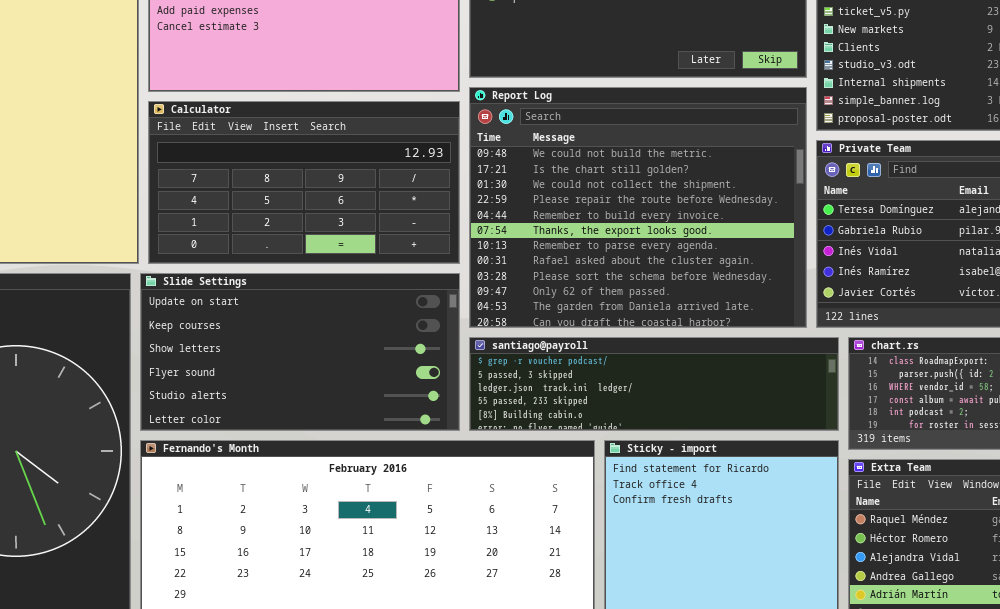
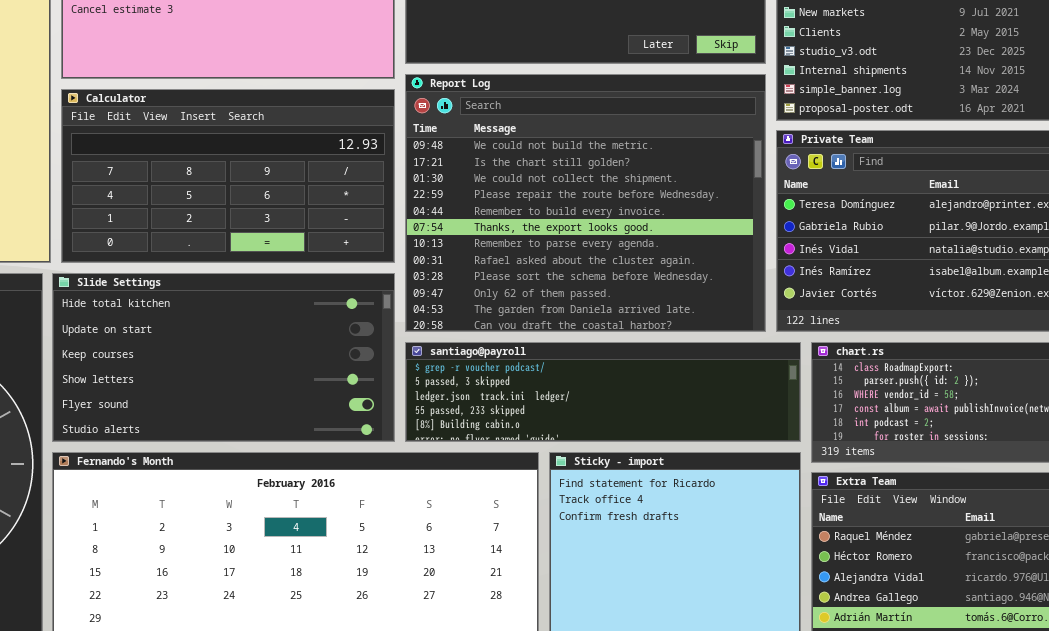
Slide Settings: [140,273,460,431] -> [52,273,395,442], scrolled up 1 row

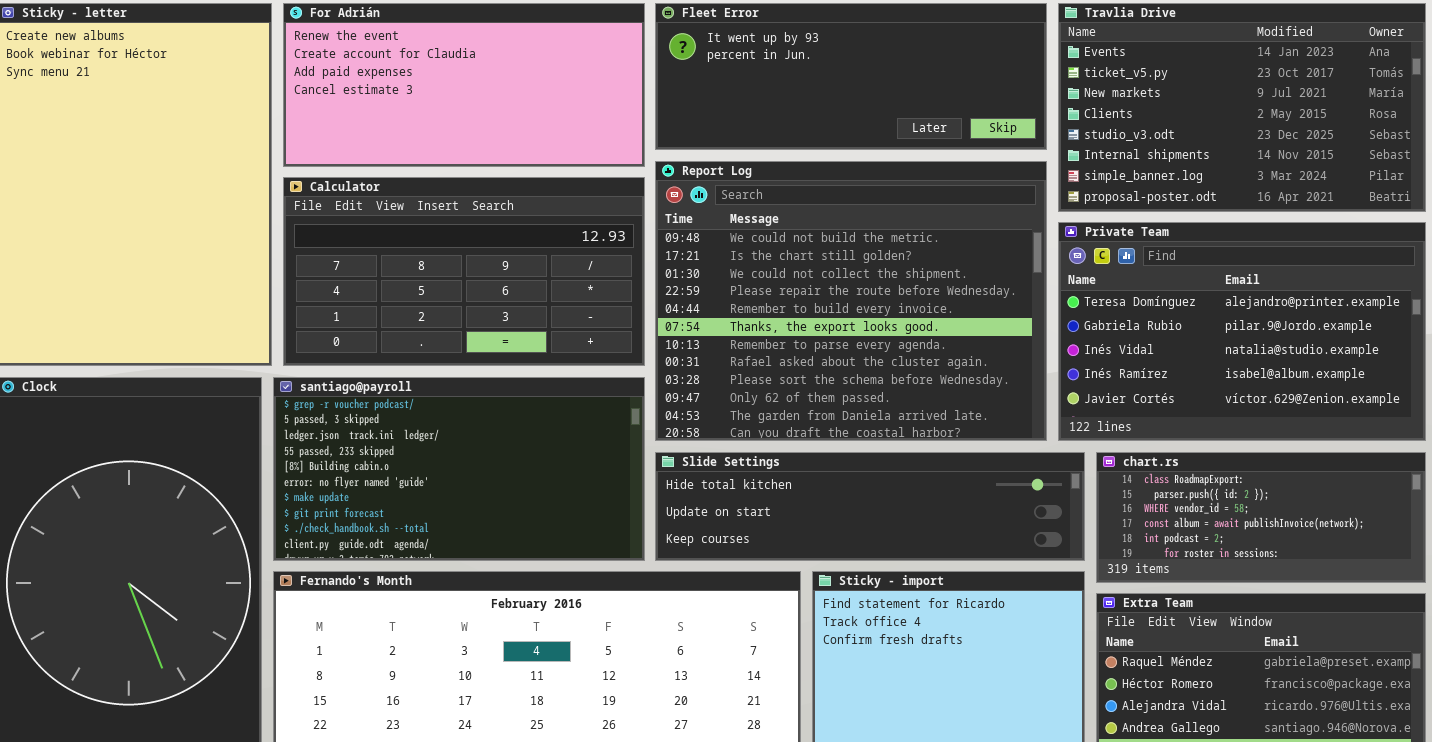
Slide Settings: [52,273,395,442] -> [655,452,1085,561], moved, resized
santiago@payroll: [405,342,801,442] -> [273,377,645,561], moved, resized

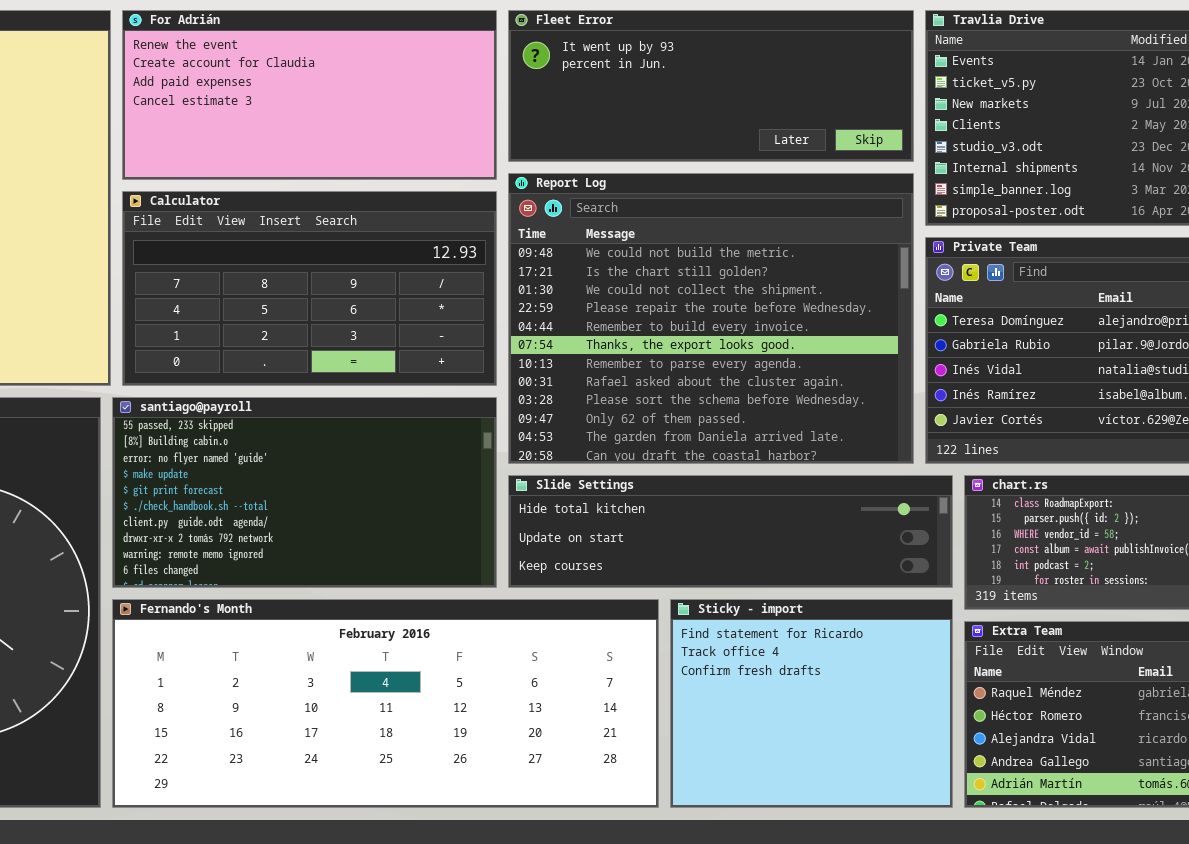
santiago@payroll: [273,377,645,561] -> [112,397,497,588], scrolled down 3 rows

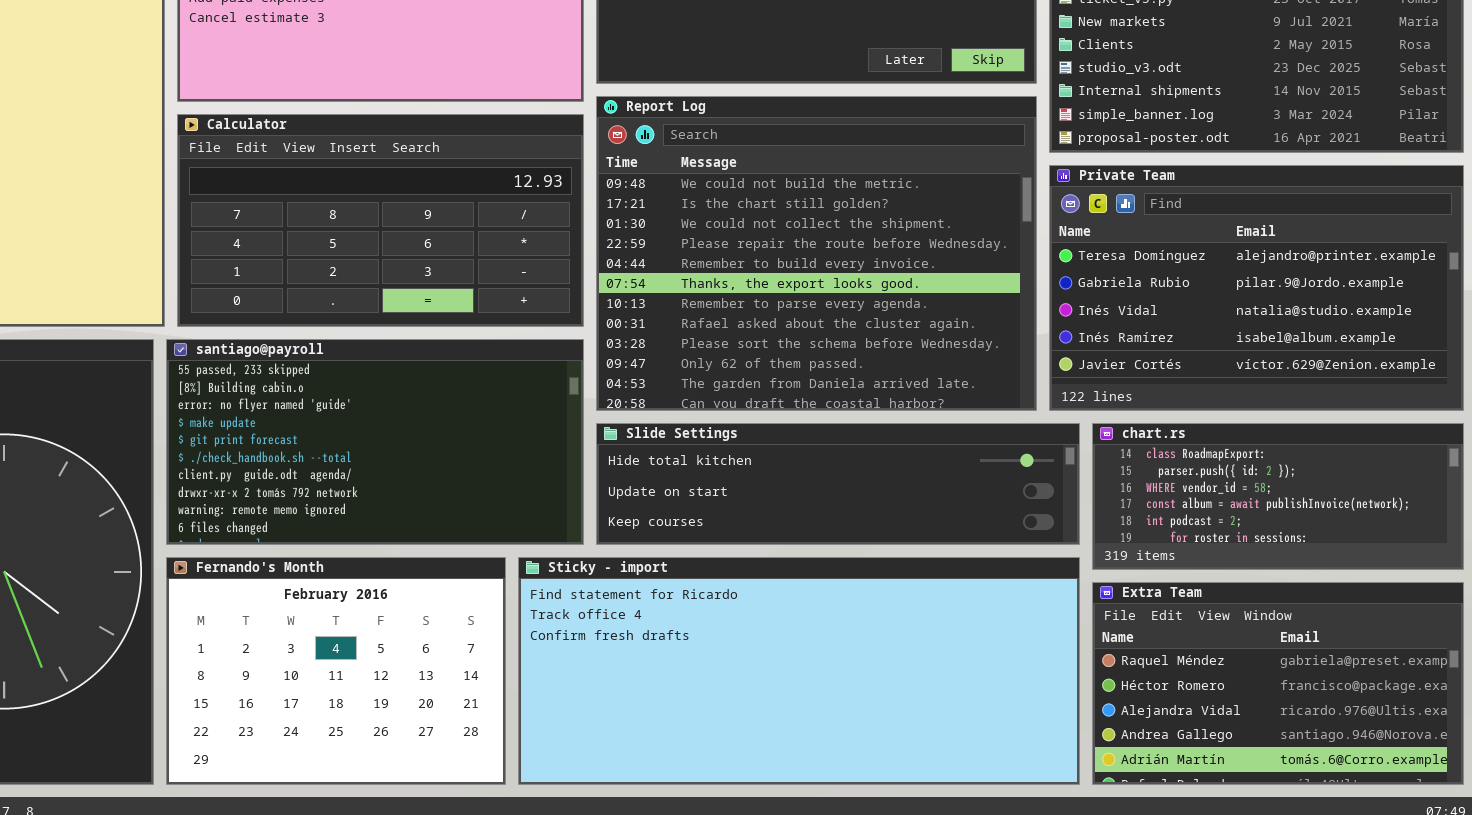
Fernando's Month: [112,599,659,808] -> [166,557,506,785], resized
Sticky - import: [670,599,953,808] -> [518,557,1080,785], resized

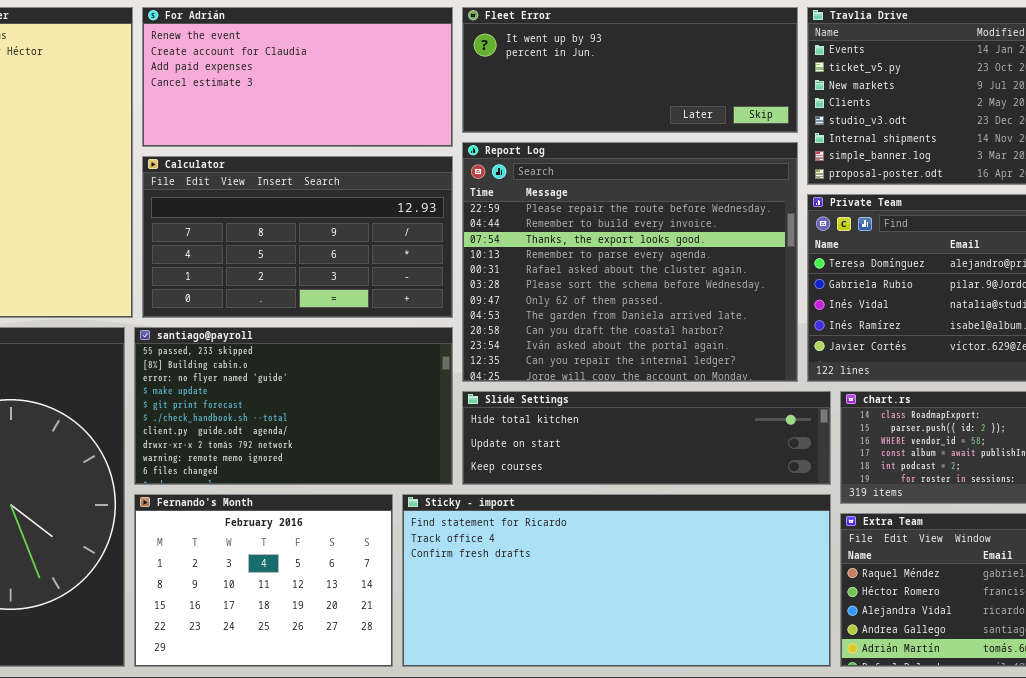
Report Log: [596,96,1037,411] -> [462,142,798,382], scrolled down 3 rows

